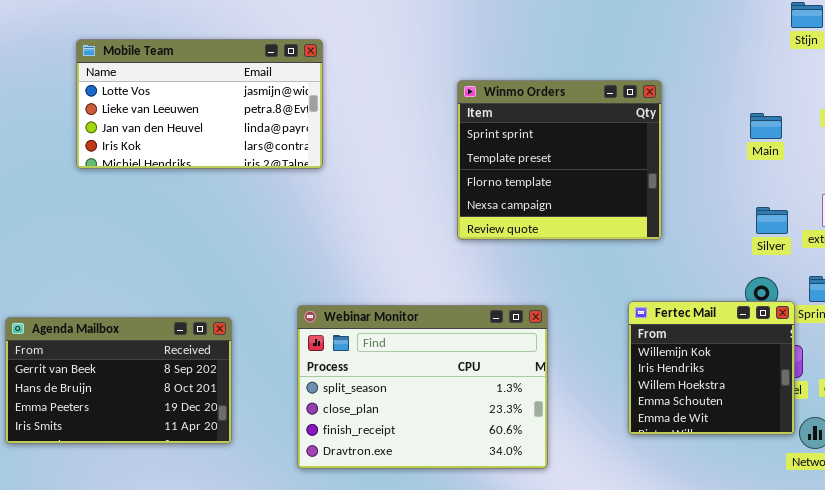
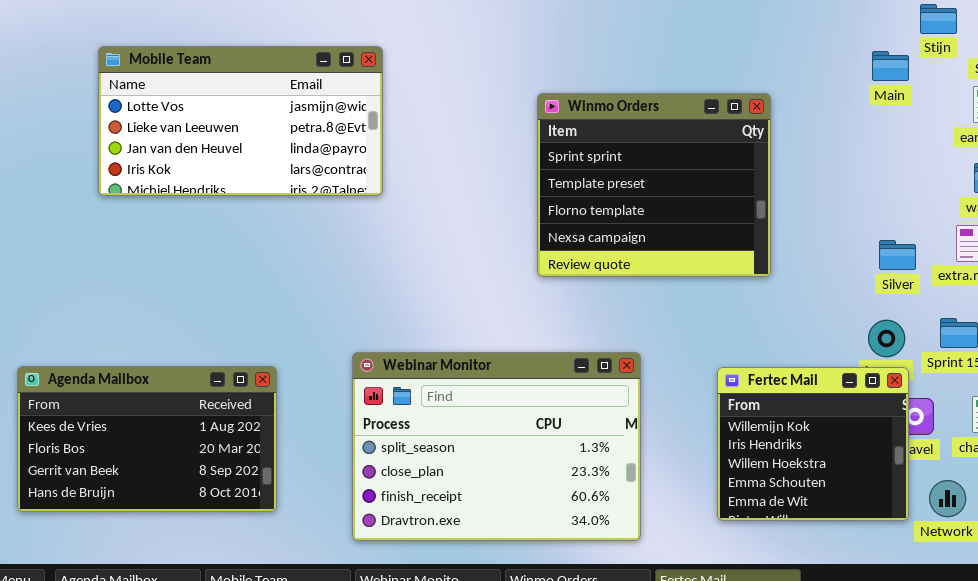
Main: [750,113,782,139] -> [872,51,909,81], moved
Fertec Mail: [628,301,795,435] -> [717,367,909,521], moved
Agenda Mailbox: [5,317,232,444] -> [17,366,277,512], scrolled up 2 rows

